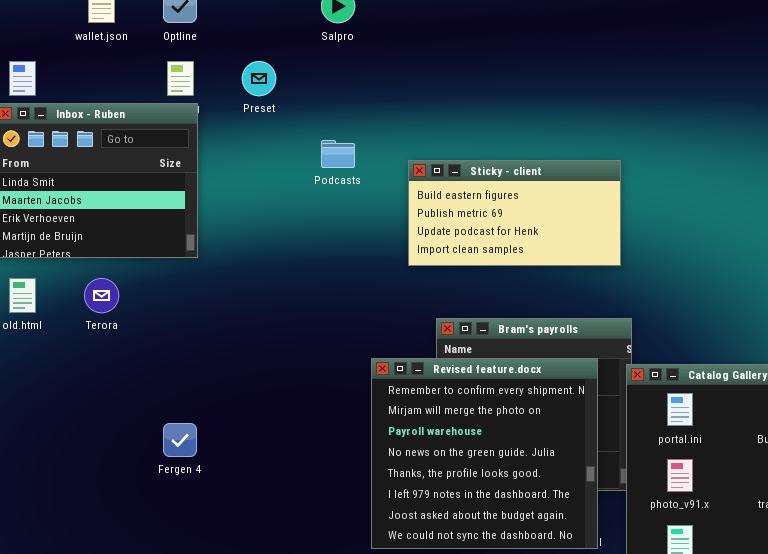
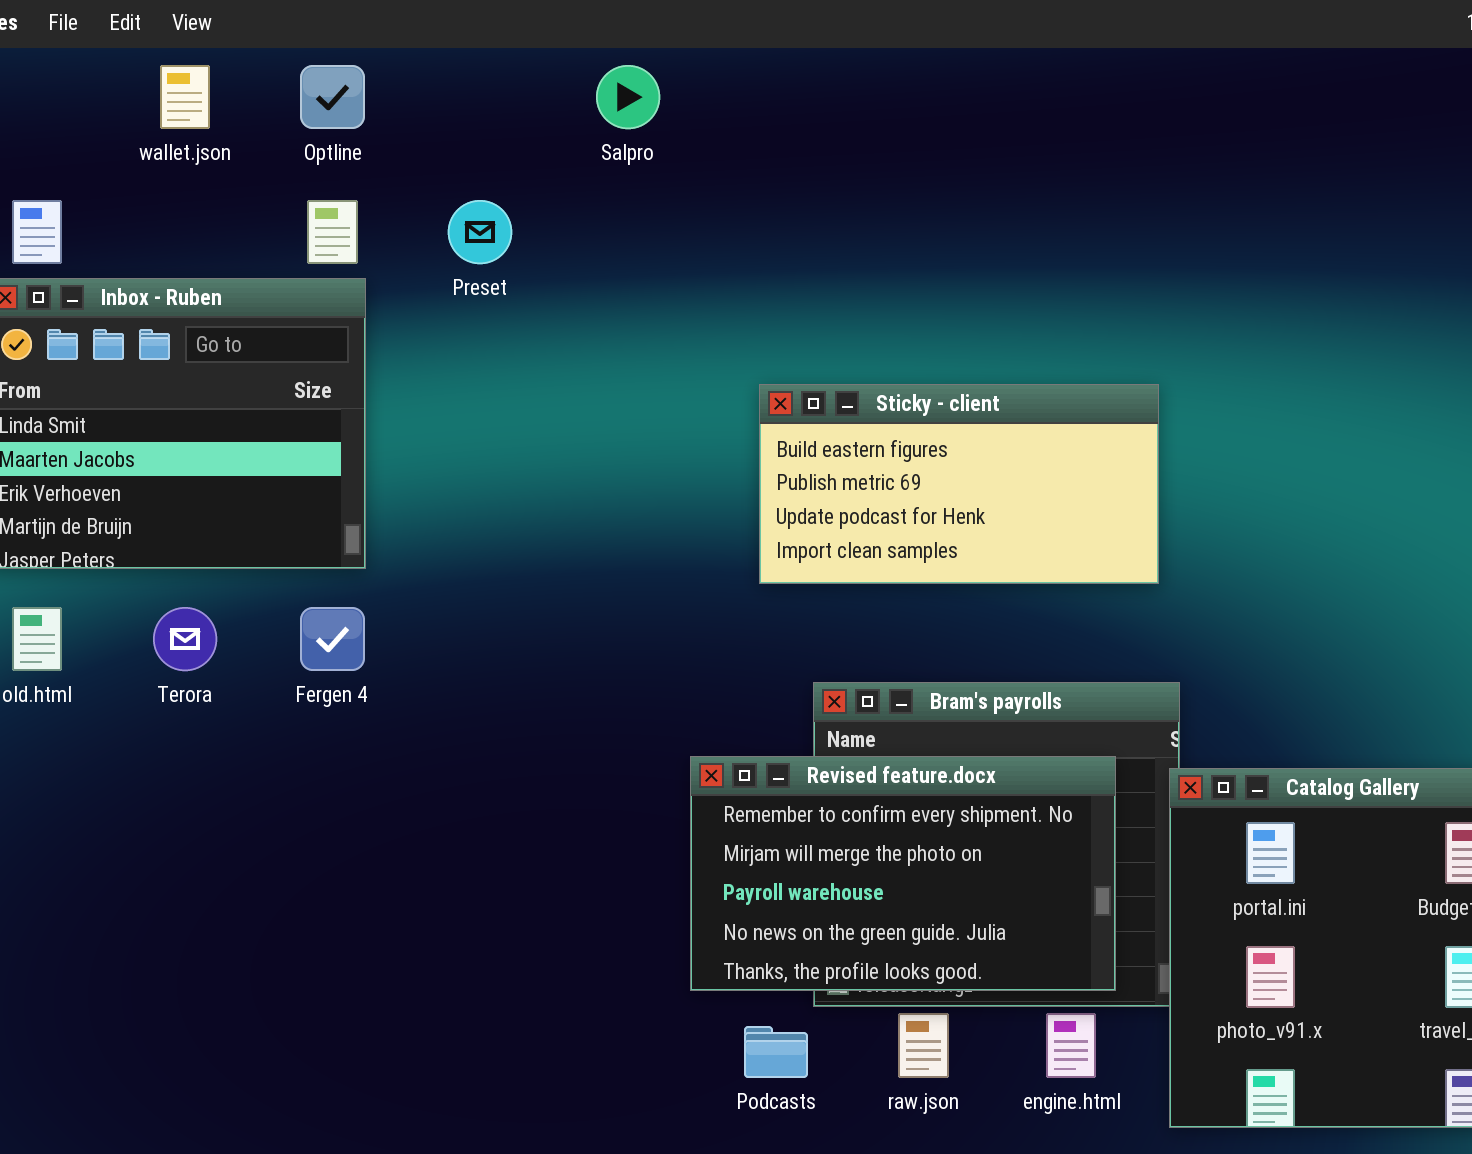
Podcasts: [321,140,355,168] -> [744,1026,808,1078], moved
Revised feature.docx: [371,358,598,549] -> [690,756,1116,991], resized
Fergen 4: [163,423,197,457] -> [300,607,365,671], moved

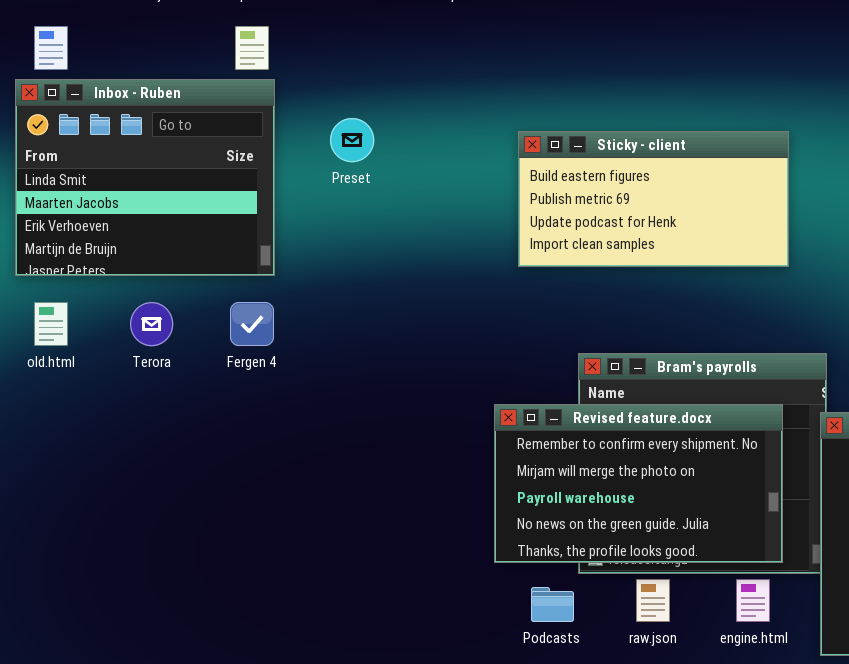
Preset: [448,200,512,264] -> [330,118,374,162], moved
Sticky - client: [759,384,1159,584] -> [518,131,789,267], moved

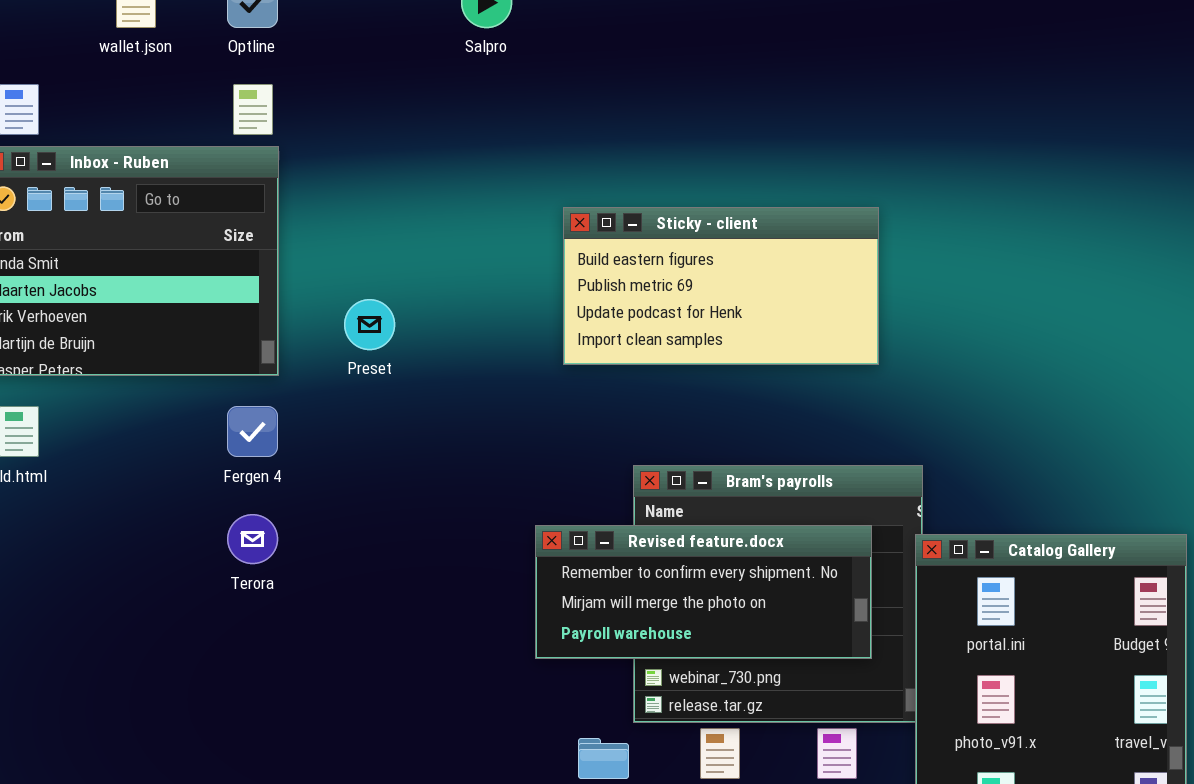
Preset: [330,118,374,162] -> [344,299,395,350], moved
Terora: [130,302,173,346] -> [227,514,278,564], moved
Revised feature.docx: [494,404,783,563] -> [535,525,872,659], resized

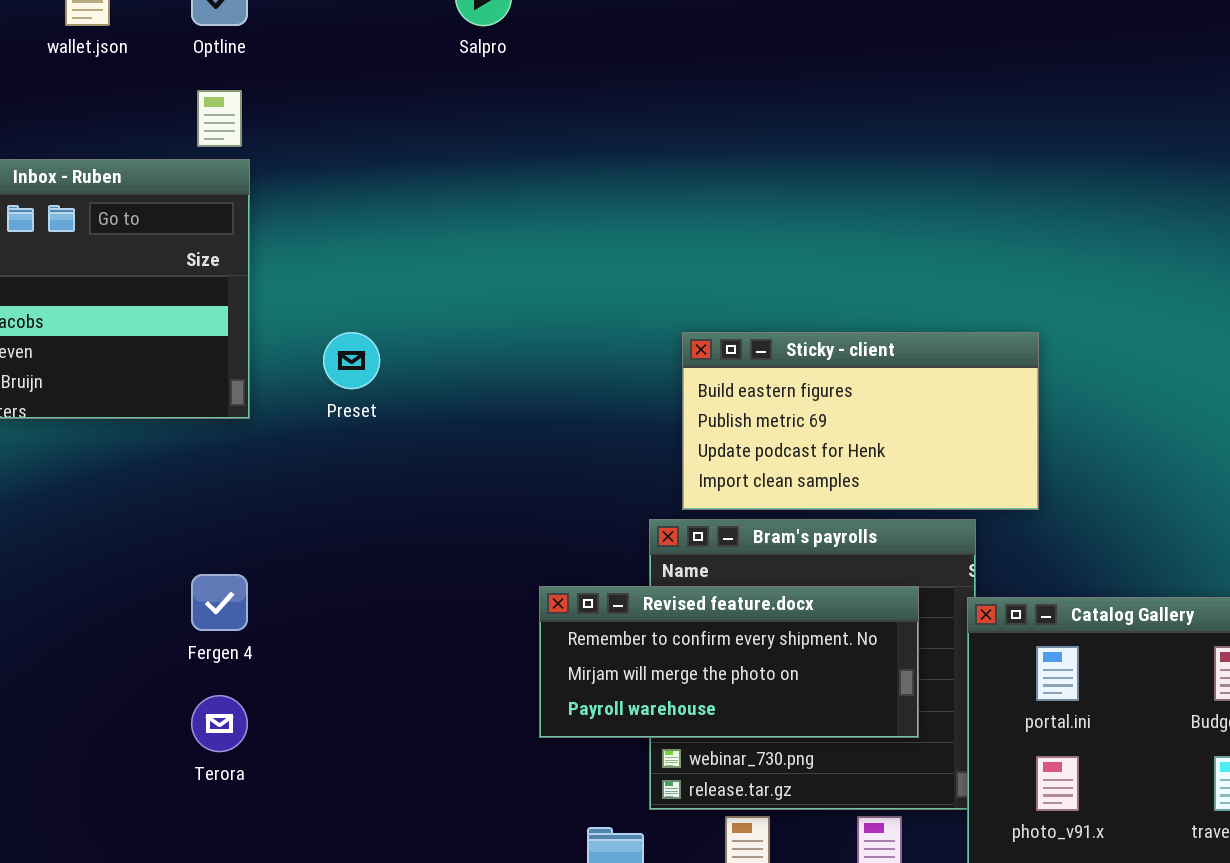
Sticky - client: [563,207,879,365] -> [682,332,1039,510], moved
Fergen 4: [227,406,278,457] -> [191,574,248,631], moved
Terora: [227,514,278,564] -> [191,695,248,752], moved

